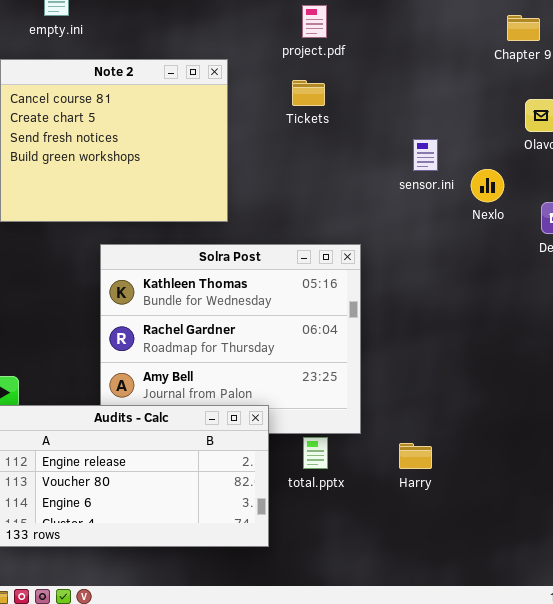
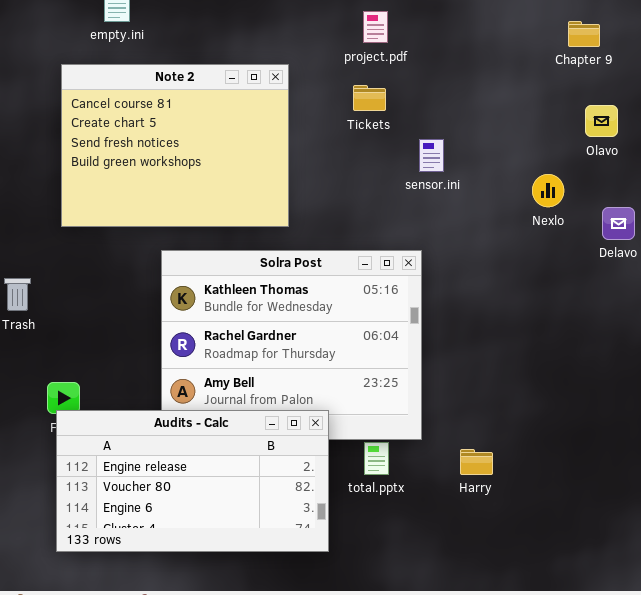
sensor.ini: [413,139,438,171] -> [419,139,444,172], moved

